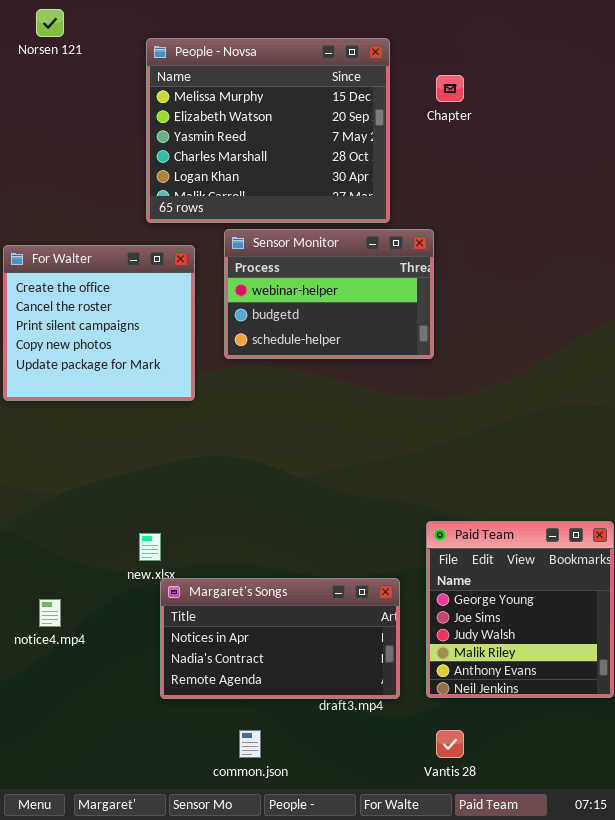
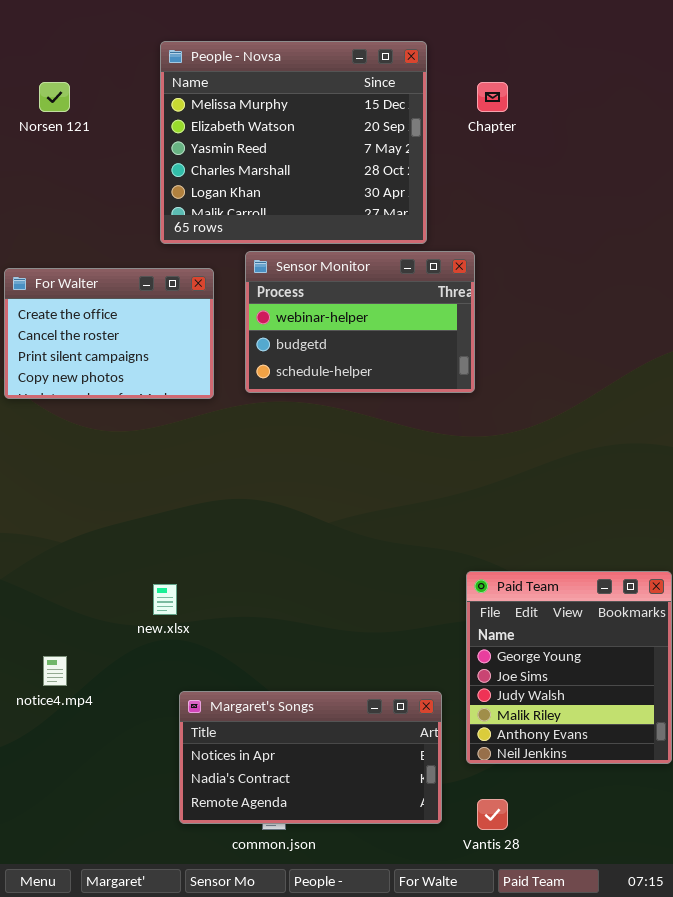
Norsen 121: [36,9,64,37] -> [39,82,70,112], moved
For Walter: [3,245,195,401] -> [4,268,214,399], resized
Margaret's Songs: [160,578,400,699] -> [179,691,442,824], moved

